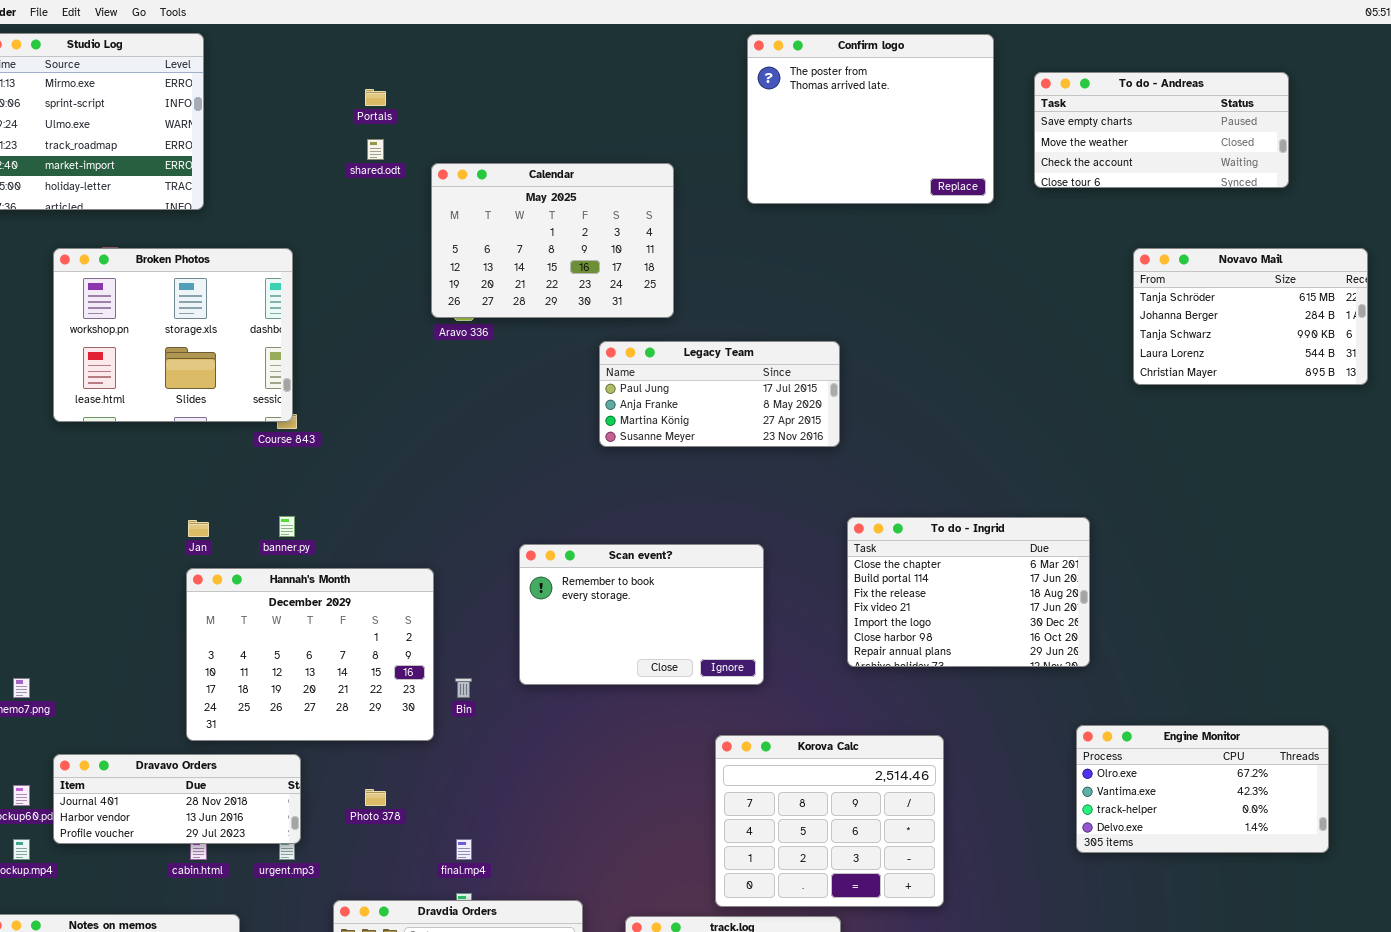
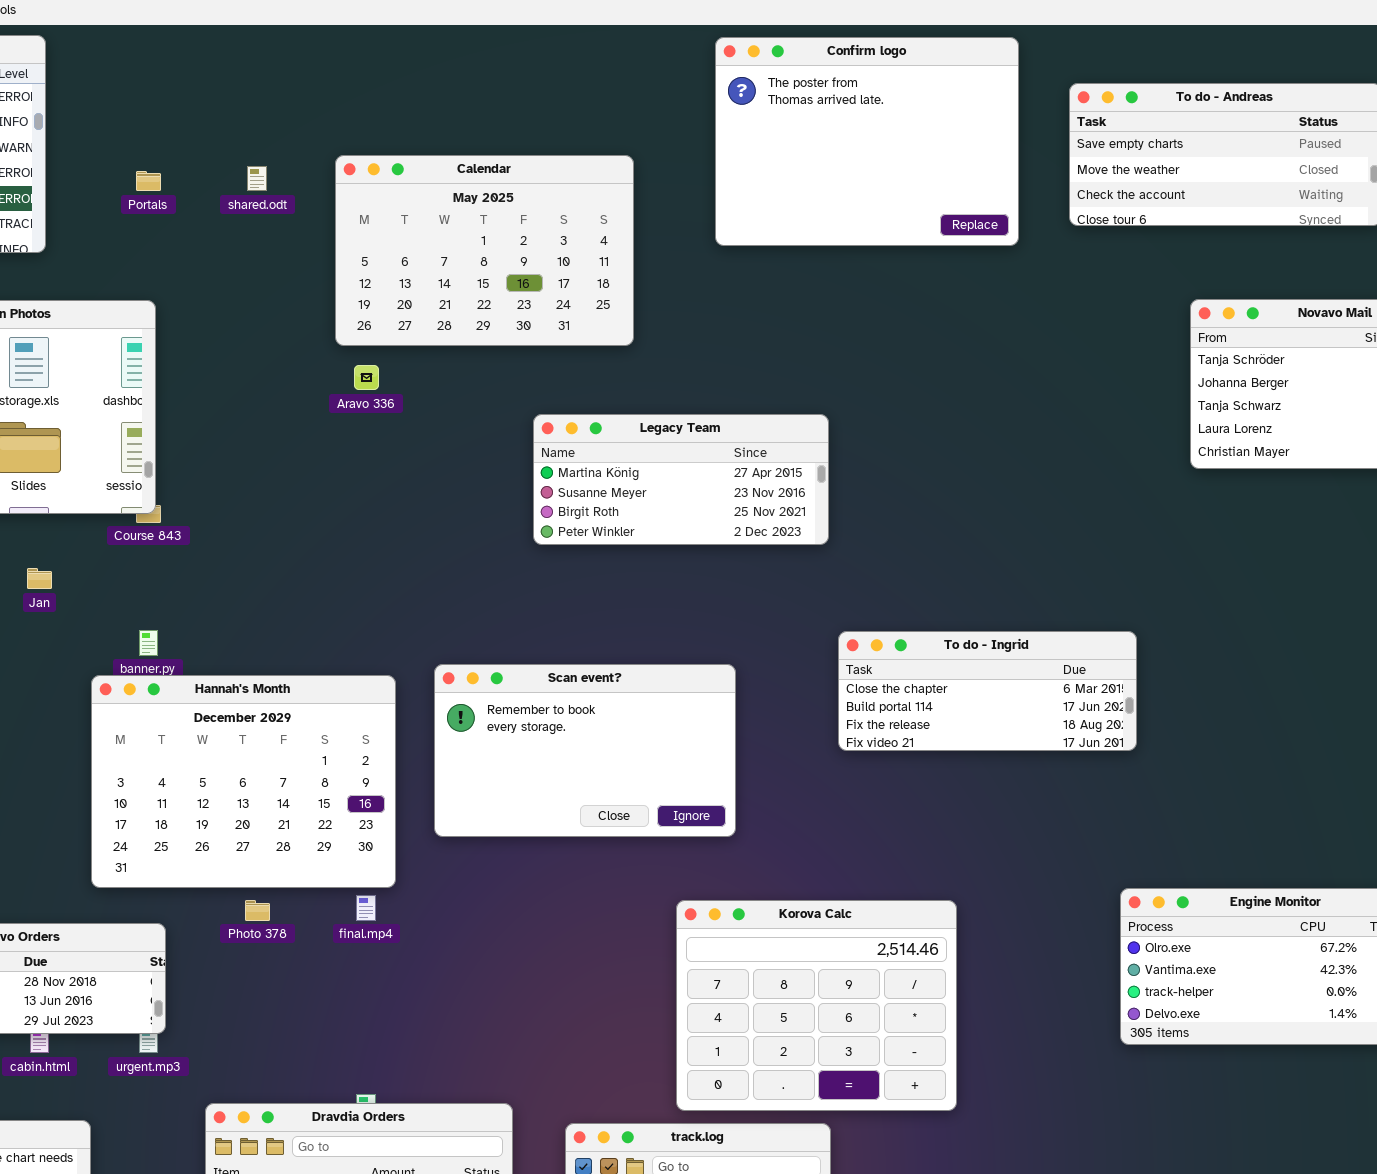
Portals: [365,89,386,106] -> [136,171,161,191], moved
Calendar: [431,163,674,318] -> [335,155,634,346], moved
Legacy Team: [599,341,840,447] -> [533,414,829,545], scrolled down 2 rows
To do - Ingrid: [847,517,1090,667] -> [838,631,1137,751], resized
Jan: [188,520,209,537] -> [27,568,52,589], moved
Hannah's Month: [186,568,434,741] -> [91,675,396,888], moved
Photo 378: [365,789,386,806] -> [245,900,270,921], moved
final.mp4: [456,839,472,860] -> [356,895,376,921], moved

